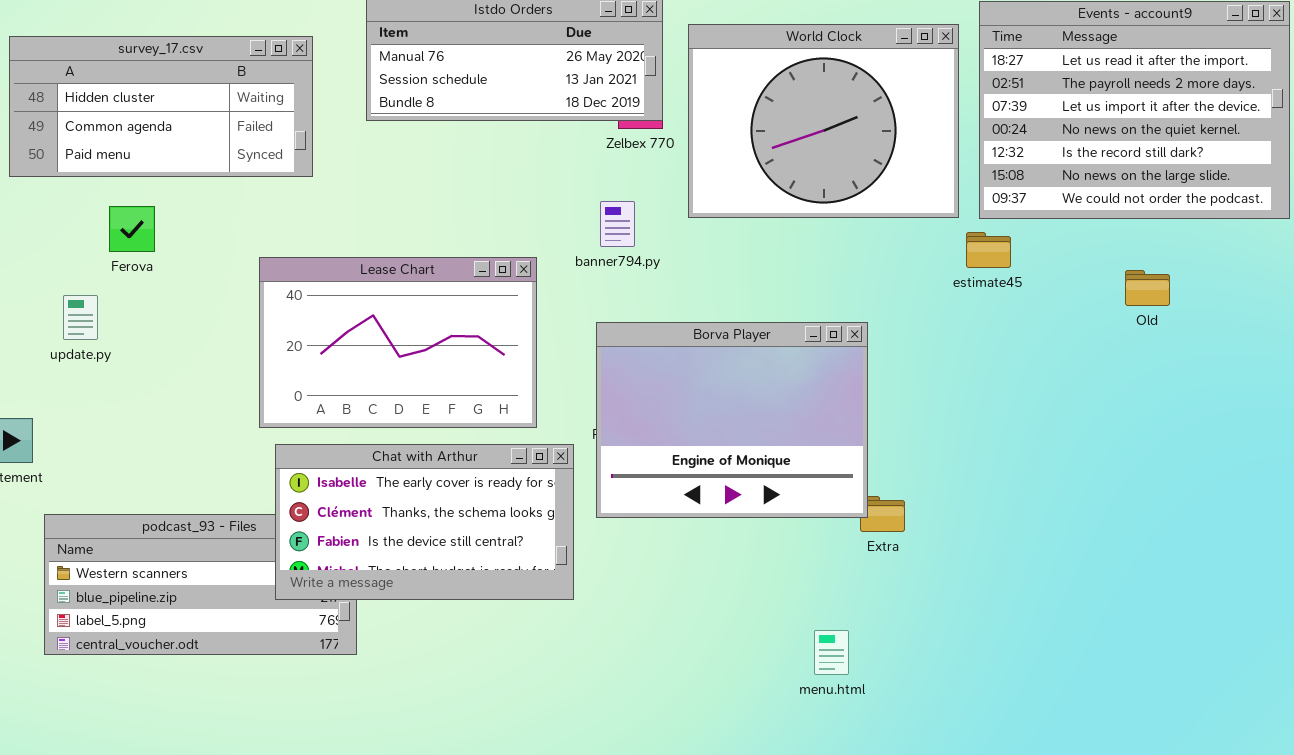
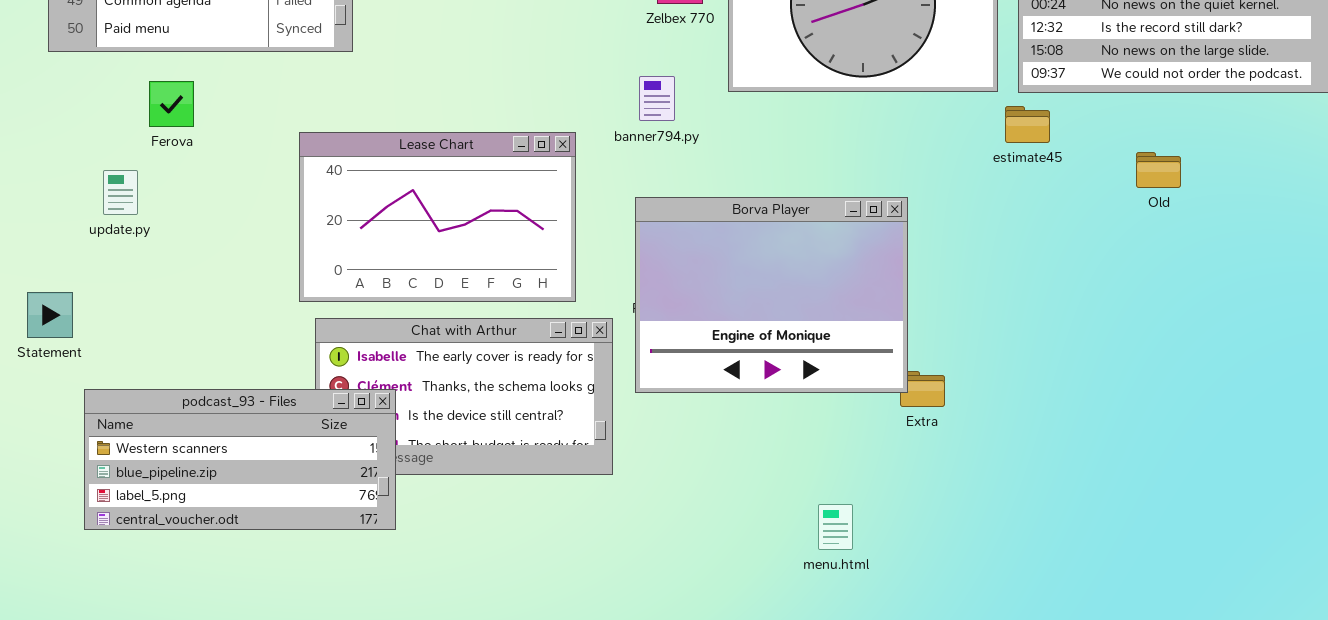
Old: [1125,270,1170,306] -> [1136,152,1181,188], moved
podcast_93 - Files: [44,514,357,655] -> [84,389,396,530], raised
menu.html: [814,630,849,675] -> [818,504,853,550], moved

